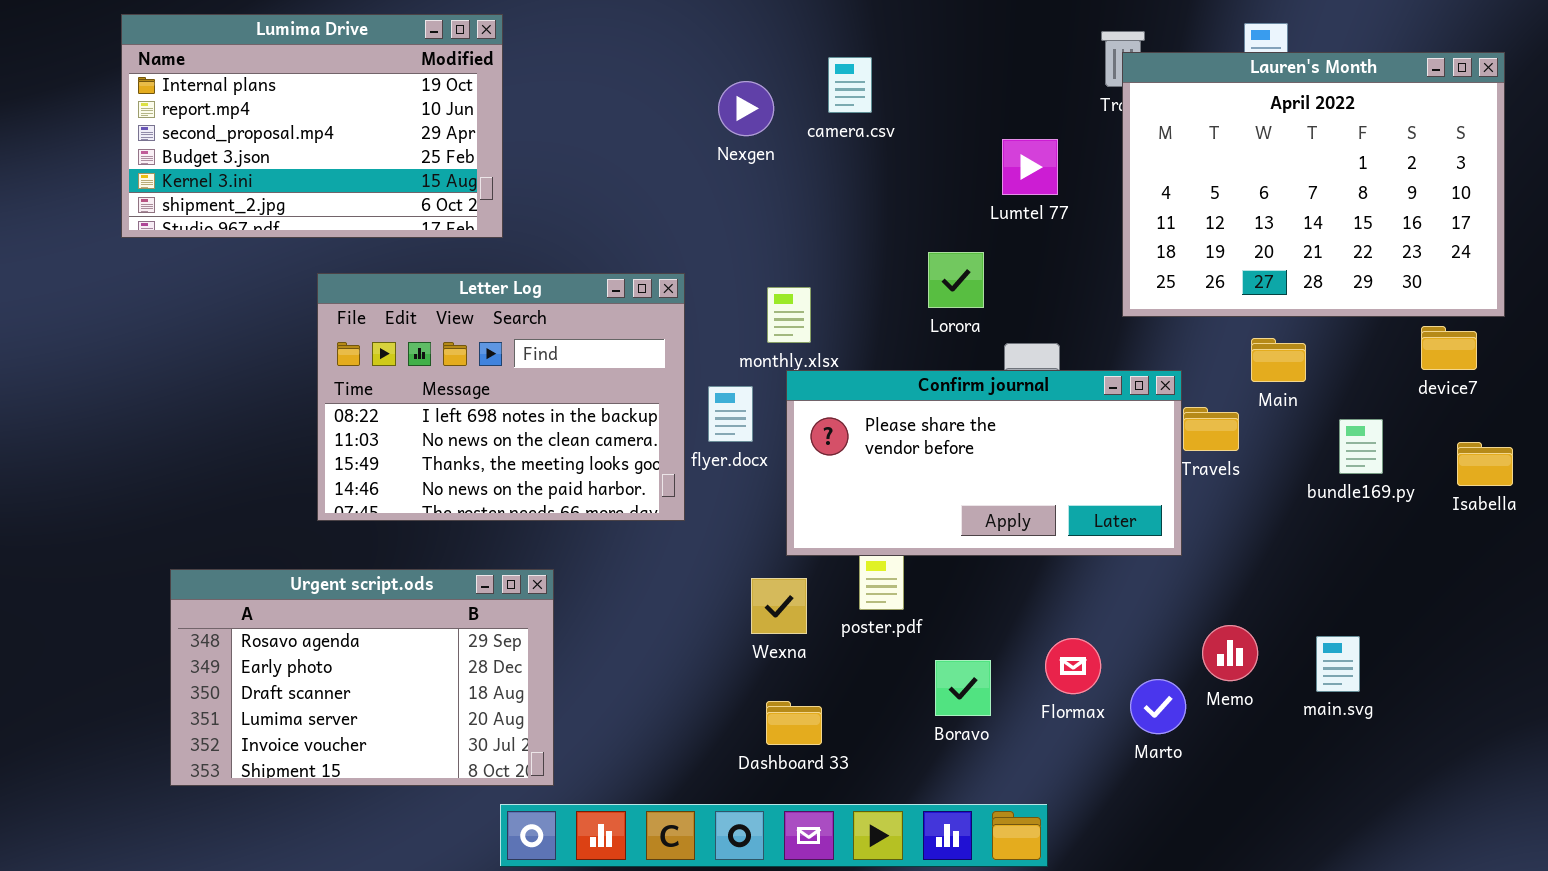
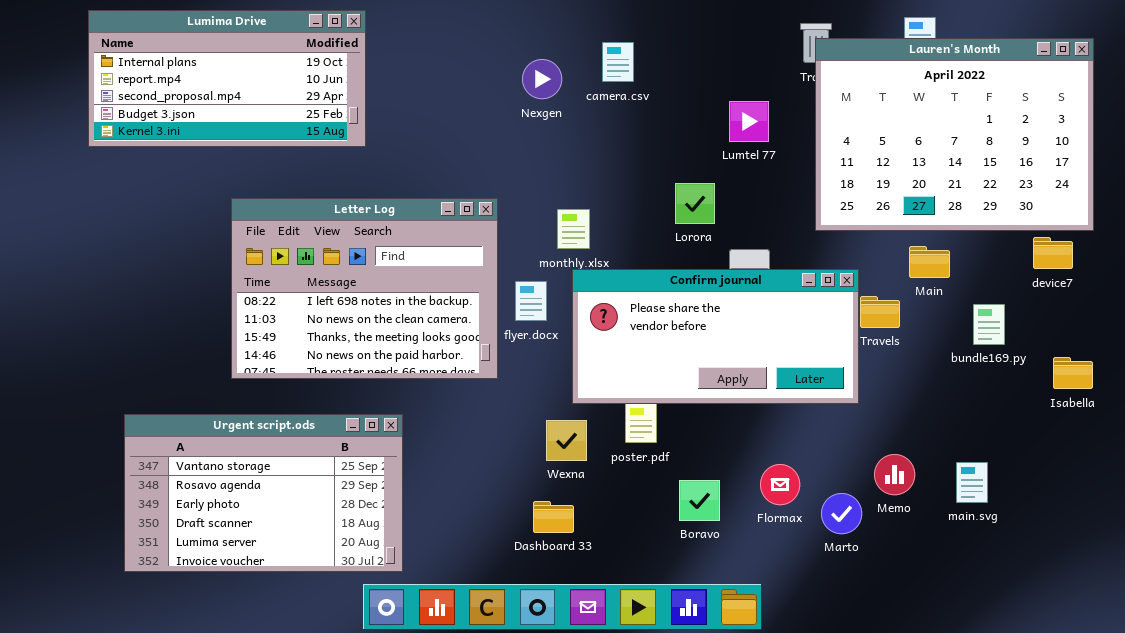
Lumima Drive: [121,14,503,238] -> [88,10,366,147], resized
Isabella: [1457,442,1513,486] -> [1053,357,1093,389], moved
Urgent script.ods: [170,569,554,786] -> [124,414,403,572], scrolled up 1 row
Dashboard 33: [766,701,822,745] -> [533,501,574,533], moved

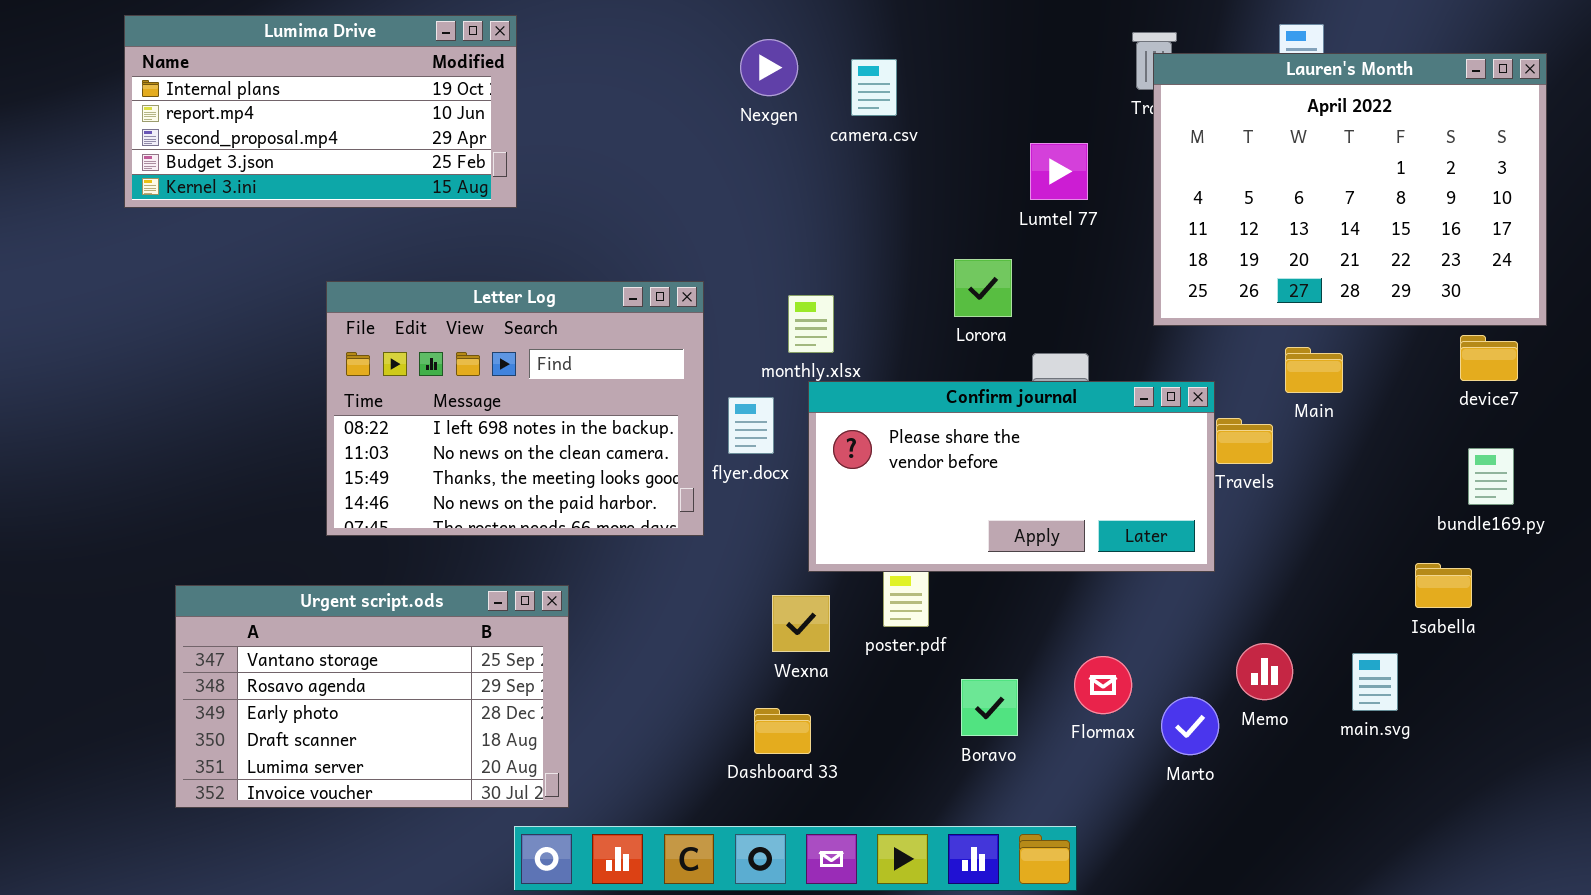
Nexgen: [522,59,562,99] -> [740,39,798,96], moved
bundle169.py: [973,304,1005,345] -> [1468,448,1514,505], moved
Isabella: [1053,357,1093,389] -> [1415,563,1472,608], moved

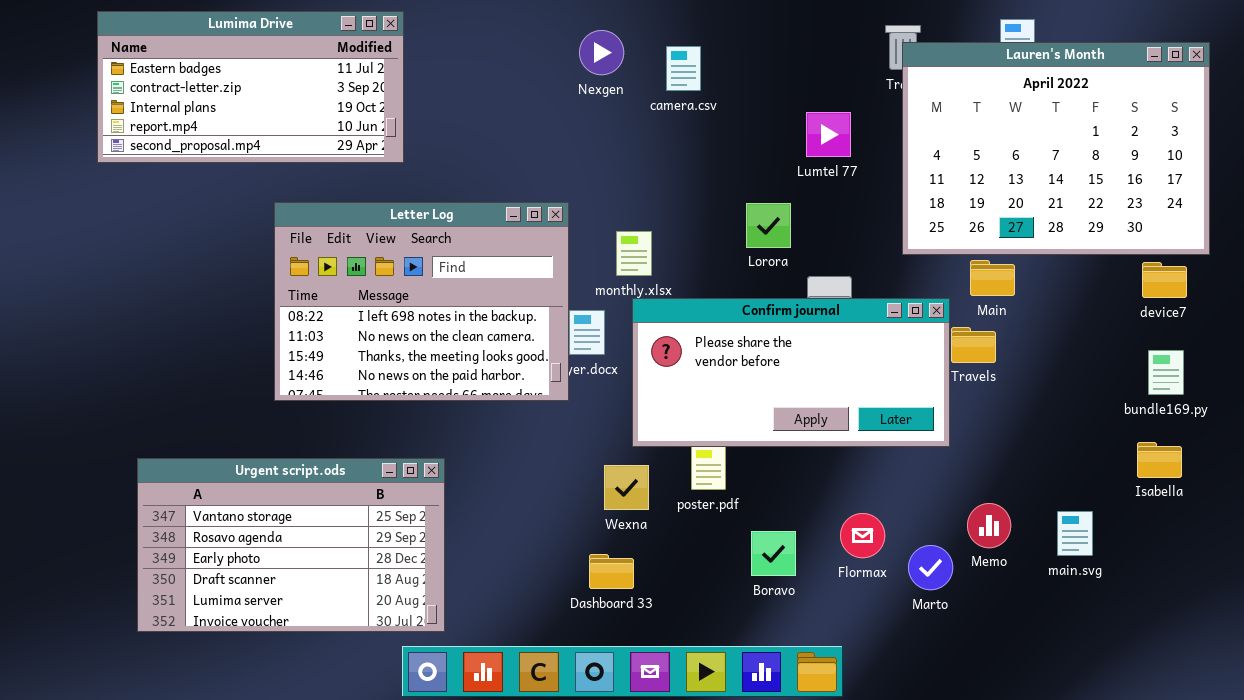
Lumima Drive: [124,15,517,208] -> [97,11,404,163], scrolled up 2 rows
Letter Log: [326,281,704,536] -> [274,202,569,401], moved
Main: [1285,347,1343,393] -> [970,260,1015,296], moved
Isabella: [1415,563,1472,608] -> [1137,442,1182,478], moved

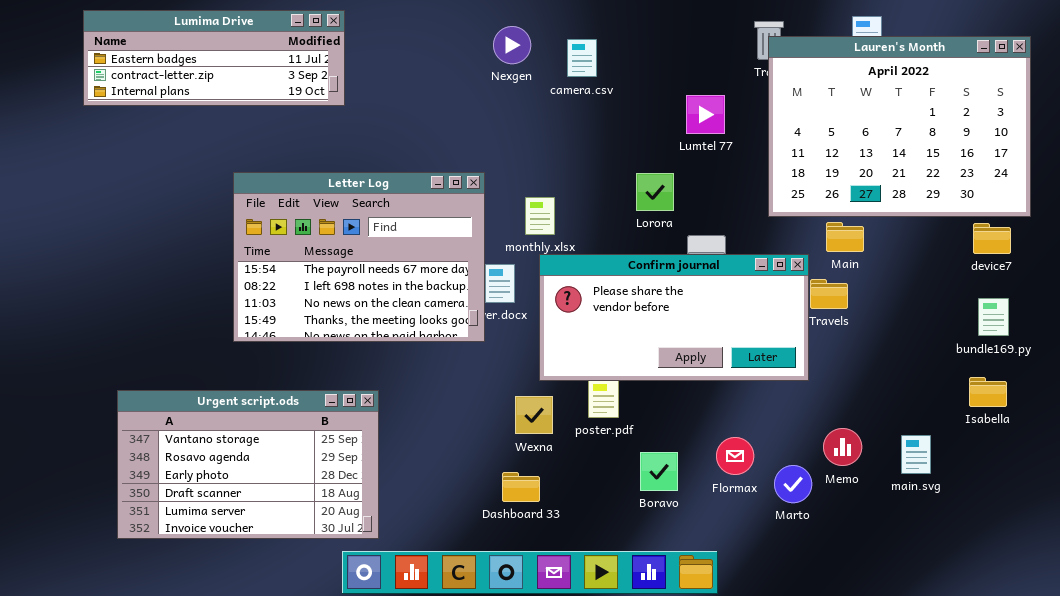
Lumima Drive: [97,11,404,163] -> [83,10,345,106], resized
Letter Log: [274,202,569,401] -> [233,172,485,342], scrolled up 1 row

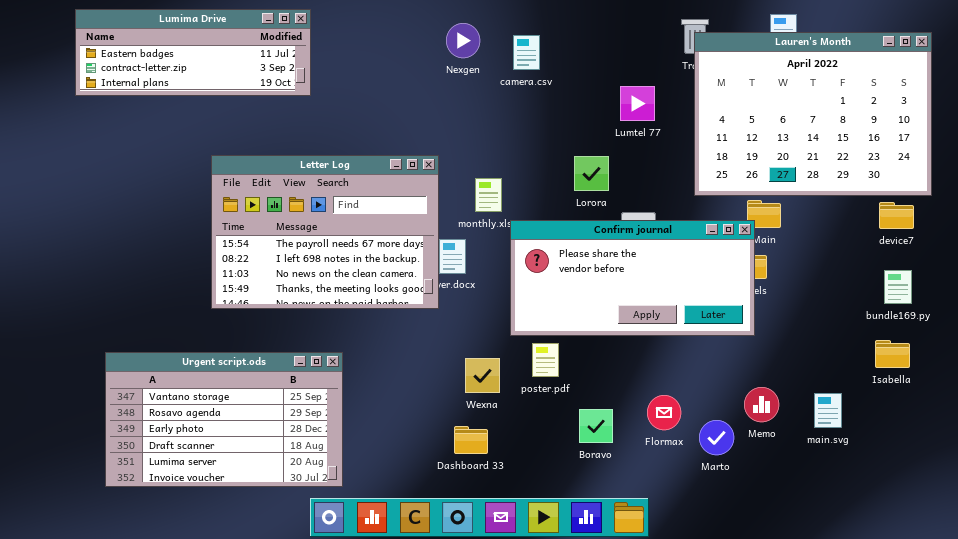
Confirm journal: [539,254,809,381] -> [510,220,755,336], moved

